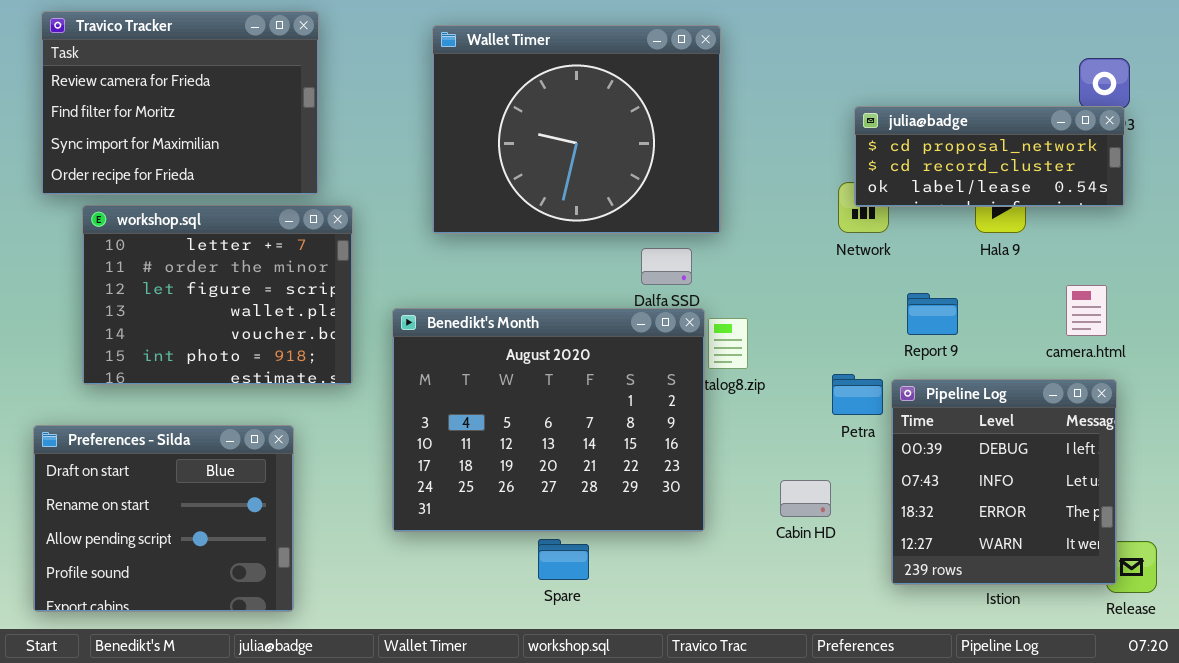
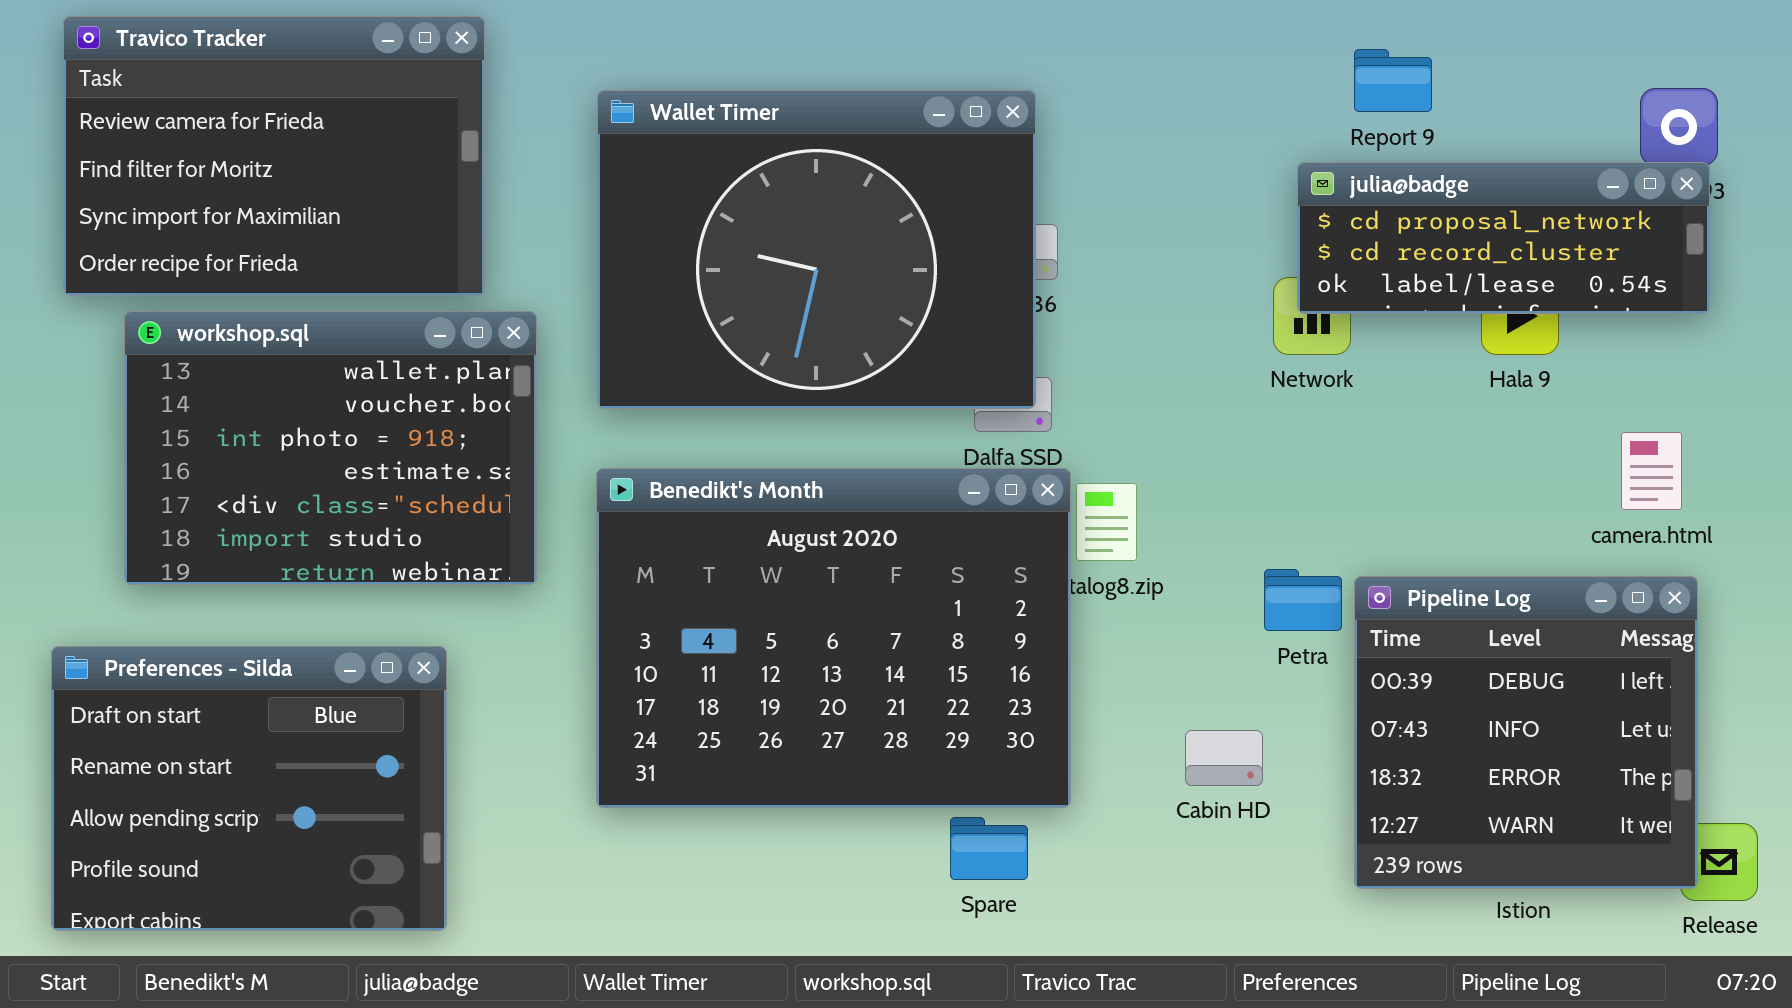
Wallet Timer: [432,25,721,234] -> [597,90,1036,409], moved
workshop.sql: [82,205,353,385] -> [124,311,537,585], scrolled down 3 rows
Report 9: [907,293,958,335] -> [1354,49,1432,112], moved
Spare: [538,539,589,580] -> [950,817,1028,880], moved

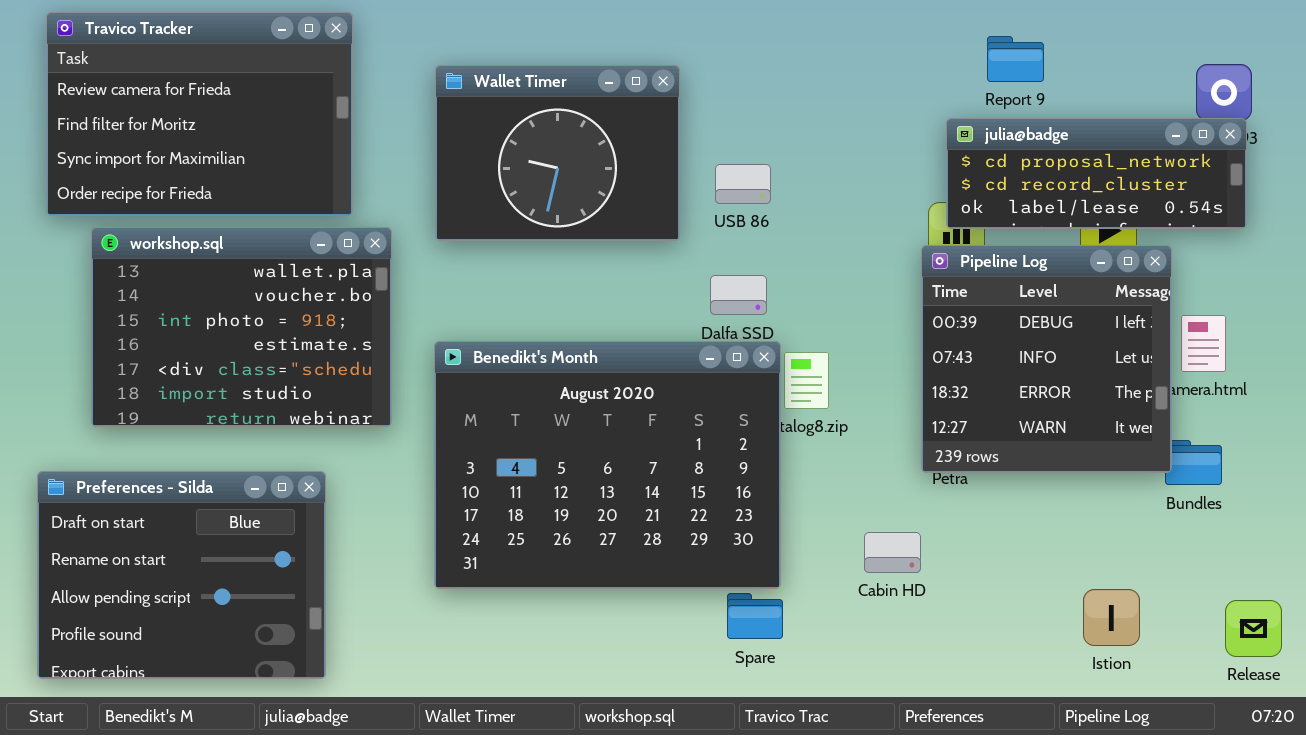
Wallet Timer: [597,90,1036,409] -> [435,65,680,241], resized
Pipeline Log: [1354,576,1698,889] -> [921,245,1172,473], moved
Spare: [950,817,1028,880] -> [727,593,783,639], moved

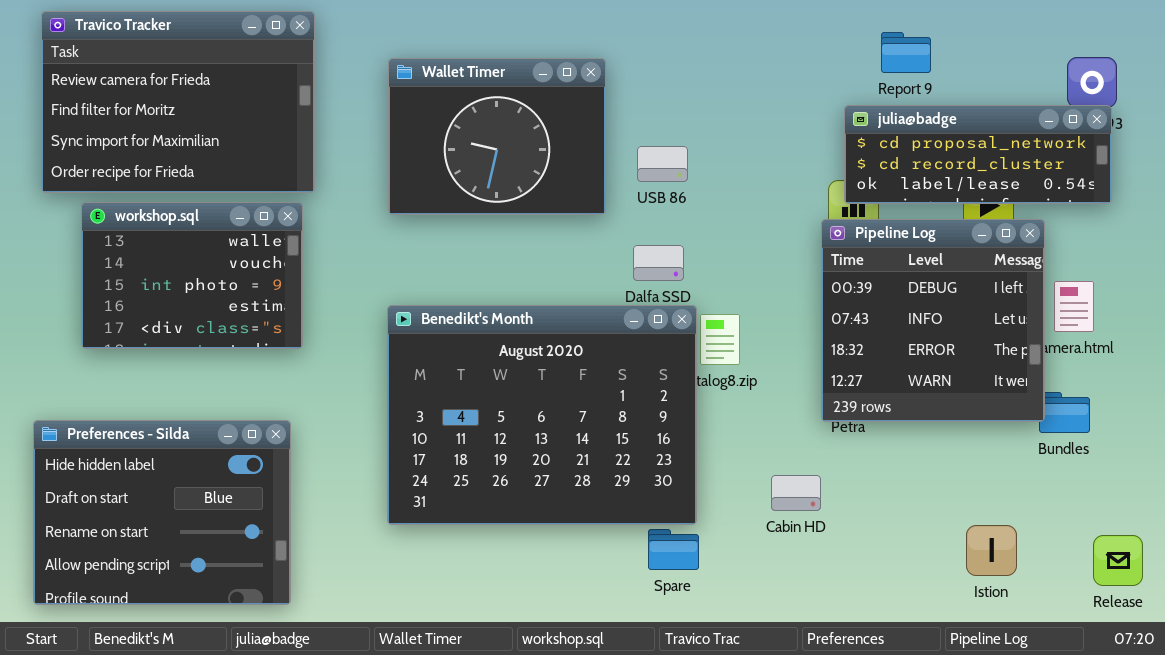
workshop.sql: [91,227,392,427] -> [81,202,303,349], resized
Preferences - Silda: [37,471,326,679] -> [33,420,291,605], scrolled up 1 row

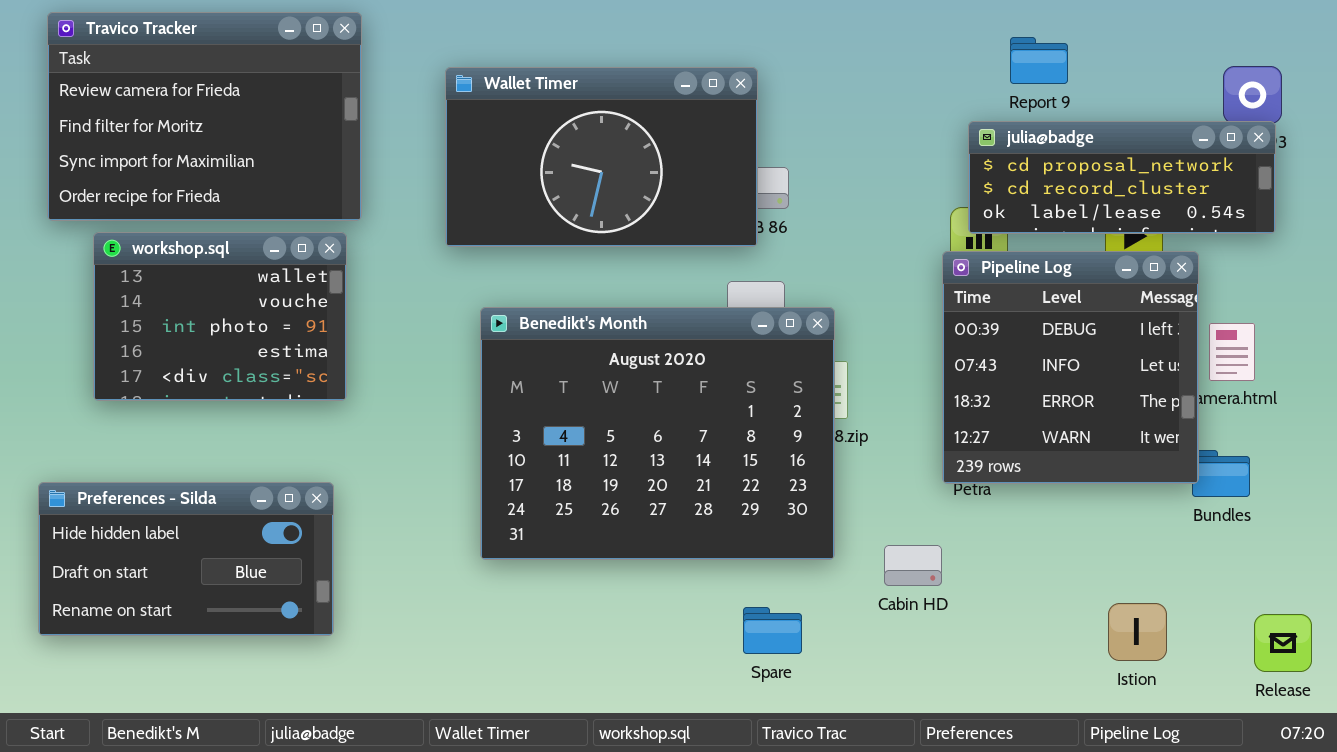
Wallet Timer: [388,58,606,215] -> [445,67,758,247], resized
Benedikt's Month: [387,305,697,525] -> [480,307,835,560], moved
Preferences - Silda: [33,420,291,605] -> [38,482,334,636], resized

